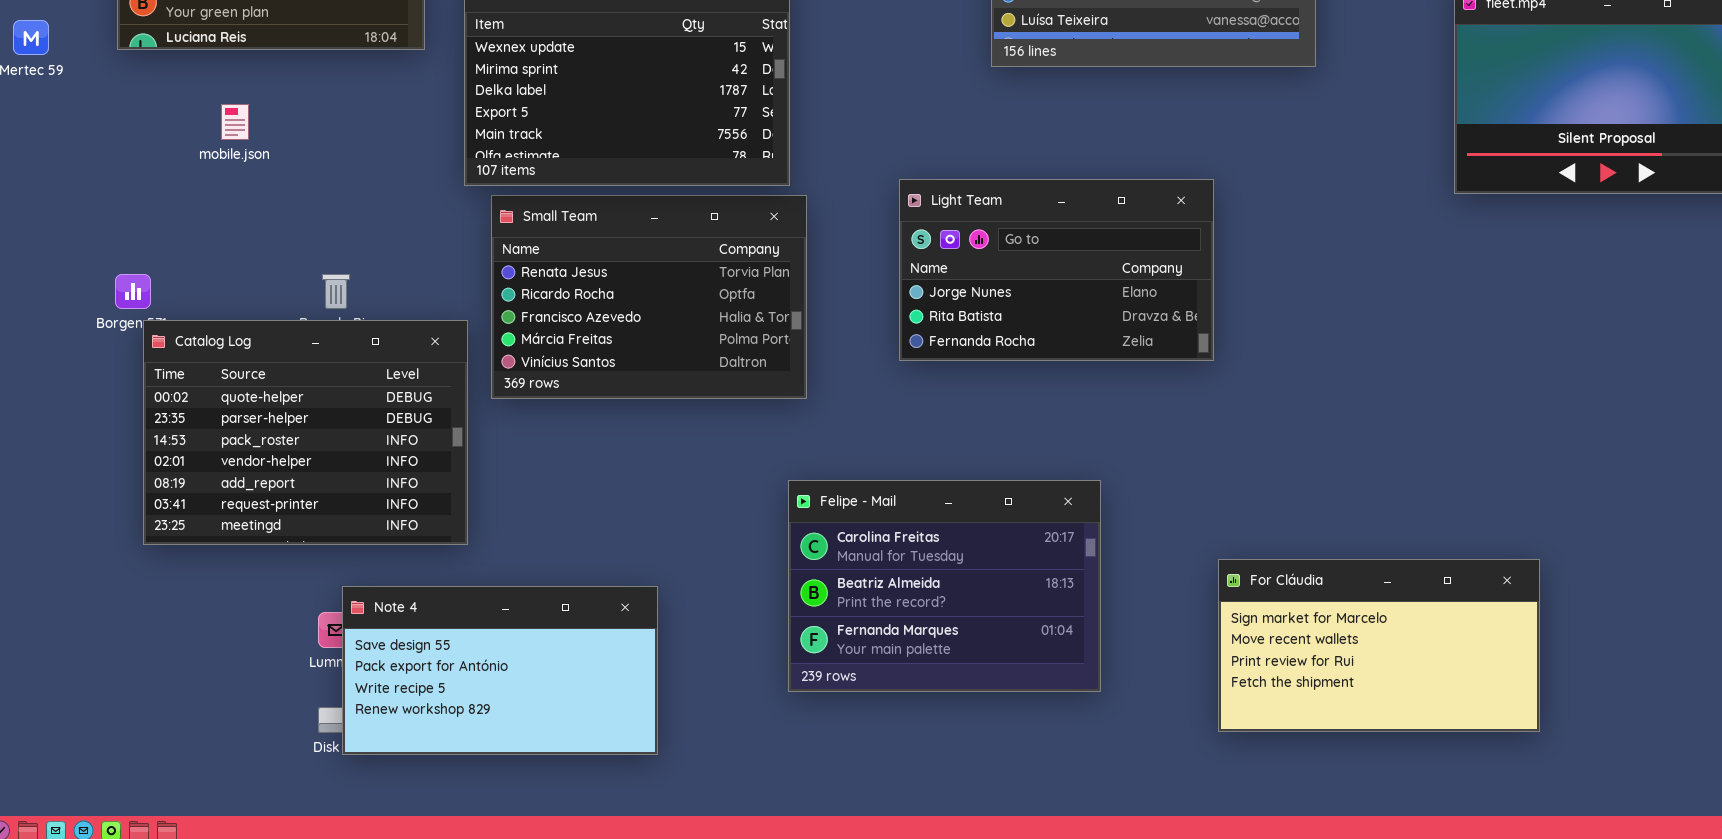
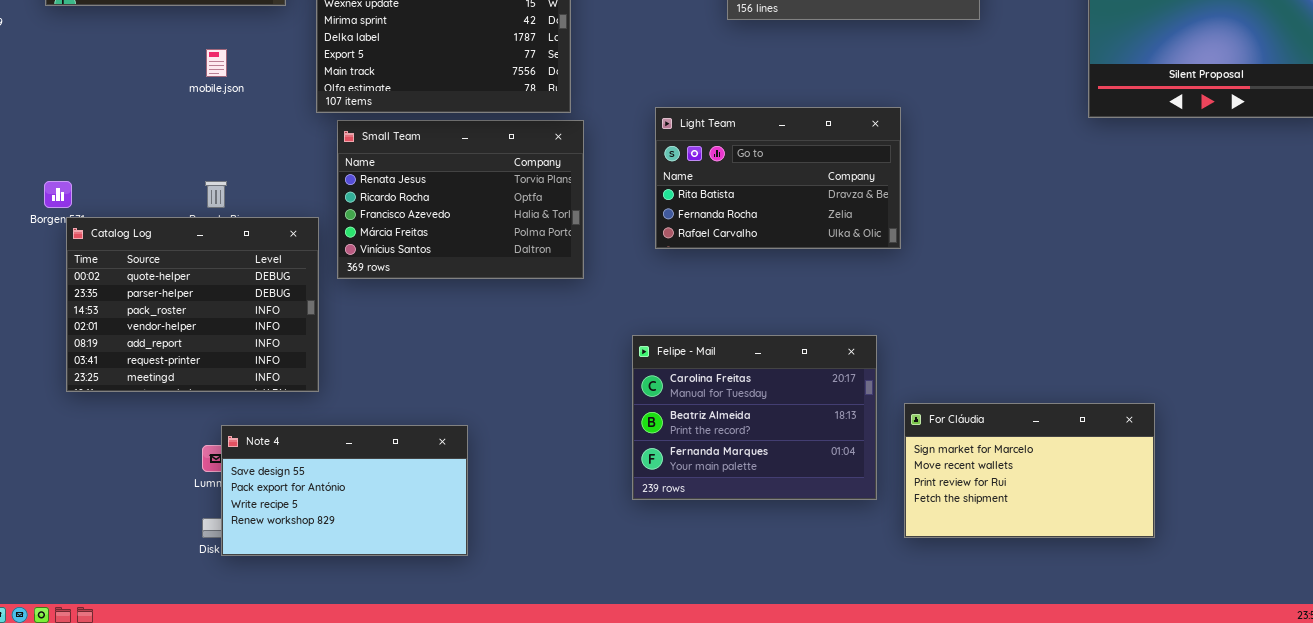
mobile.json: [221,104,249,140] -> [206,49,227,77], moved
Light Team: [899,179,1214,361] -> [655,107,901,249], scrolled down 1 row
Felipe - Mail: [788,480,1101,692] -> [632,335,877,500], moved

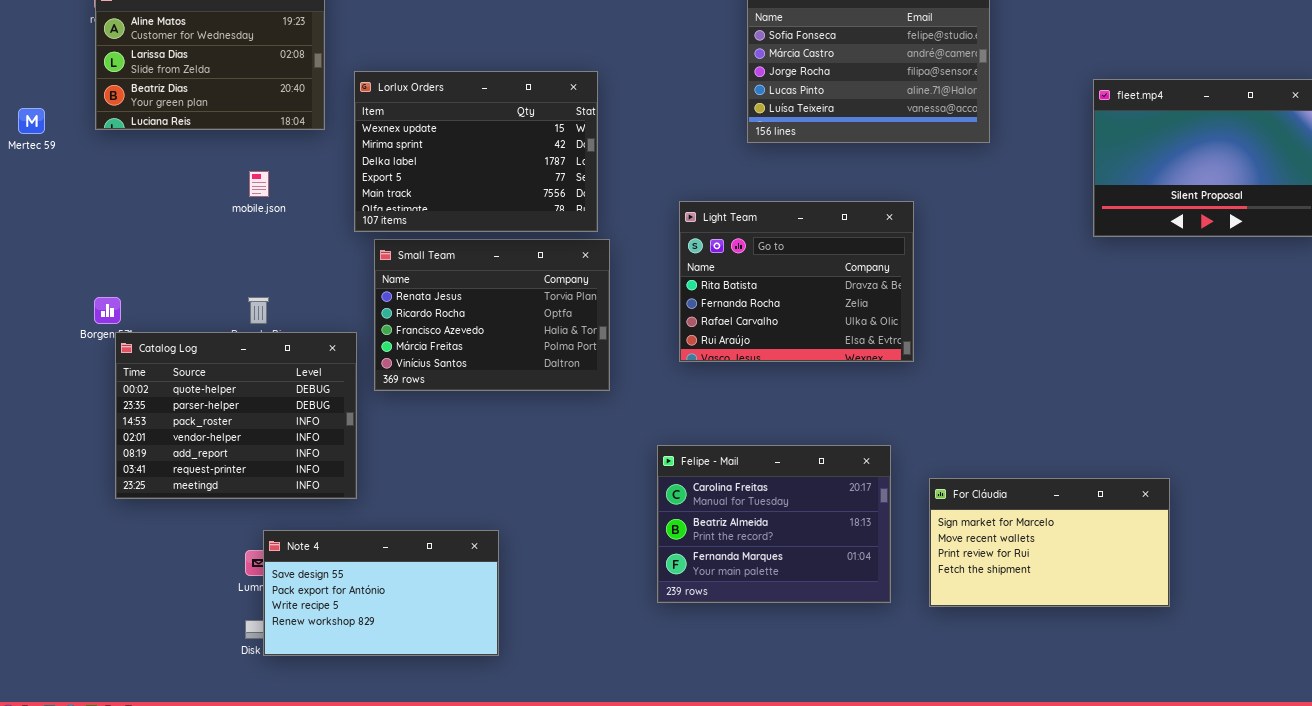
Light Team: [655,107,901,249] -> [679,201,914,362], resized
For Cláudia: [904,403,1155,538] -> [929,478,1170,607], moved

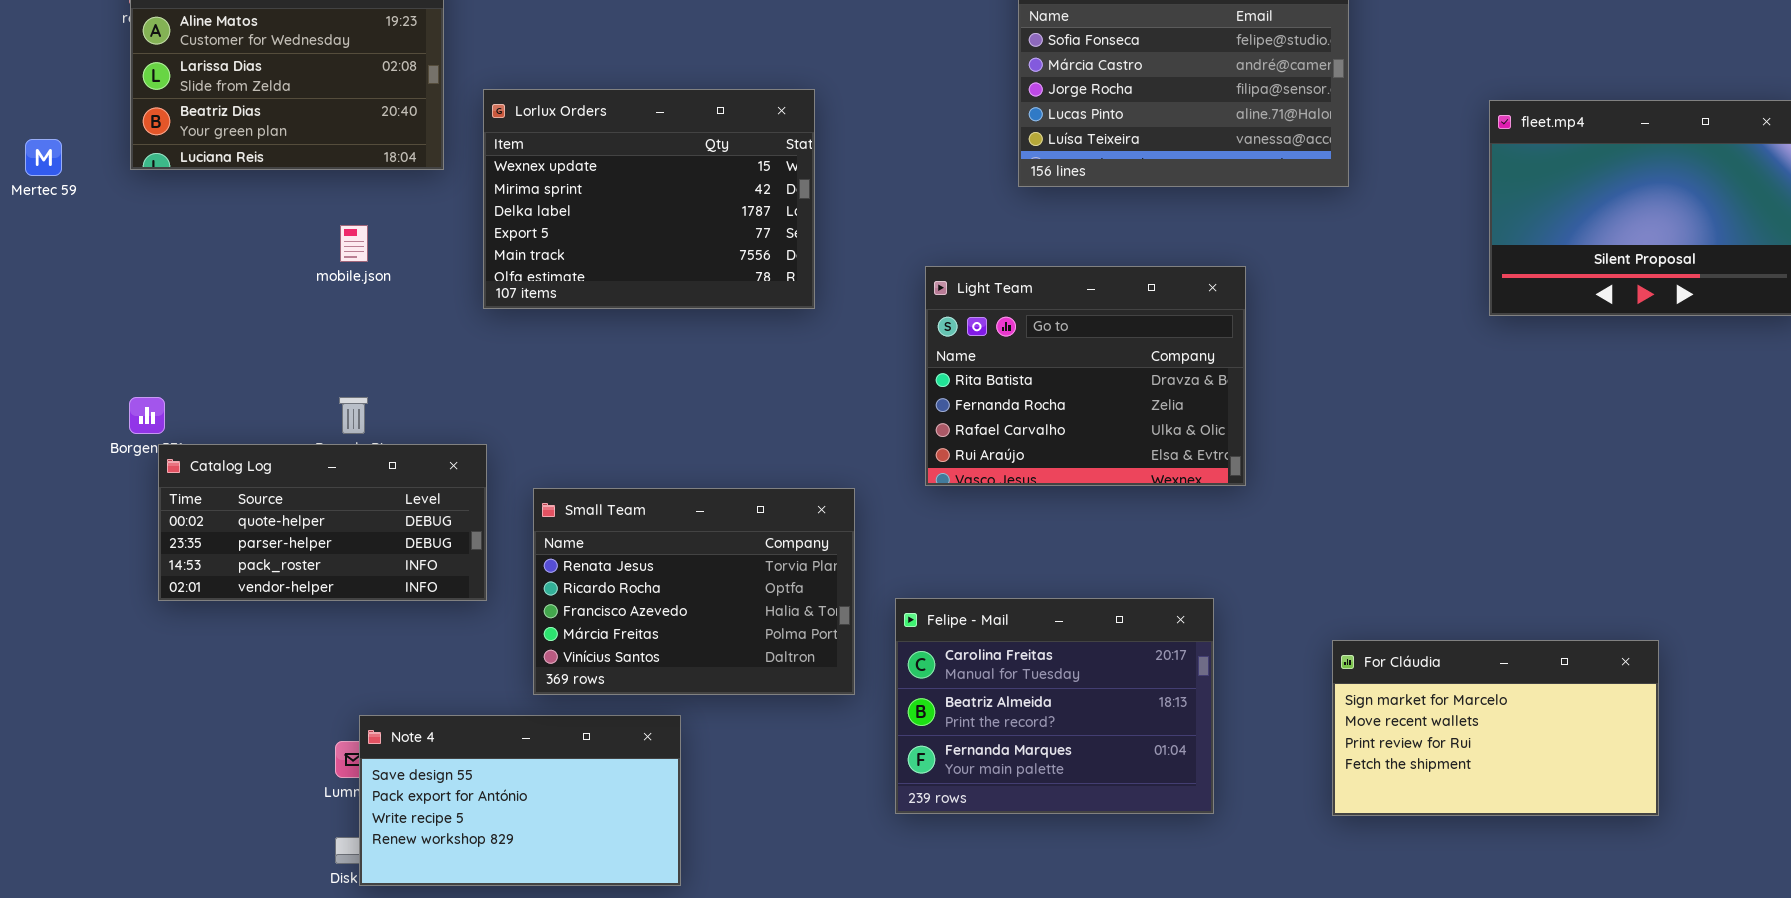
Small Team: [374,239,610,391] -> [533,488,855,695], moved
Catalog Log: [115,332,357,499] -> [158,444,487,601], resized
For Cláudia: [929,478,1170,607] -> [1332,640,1659,816], moved

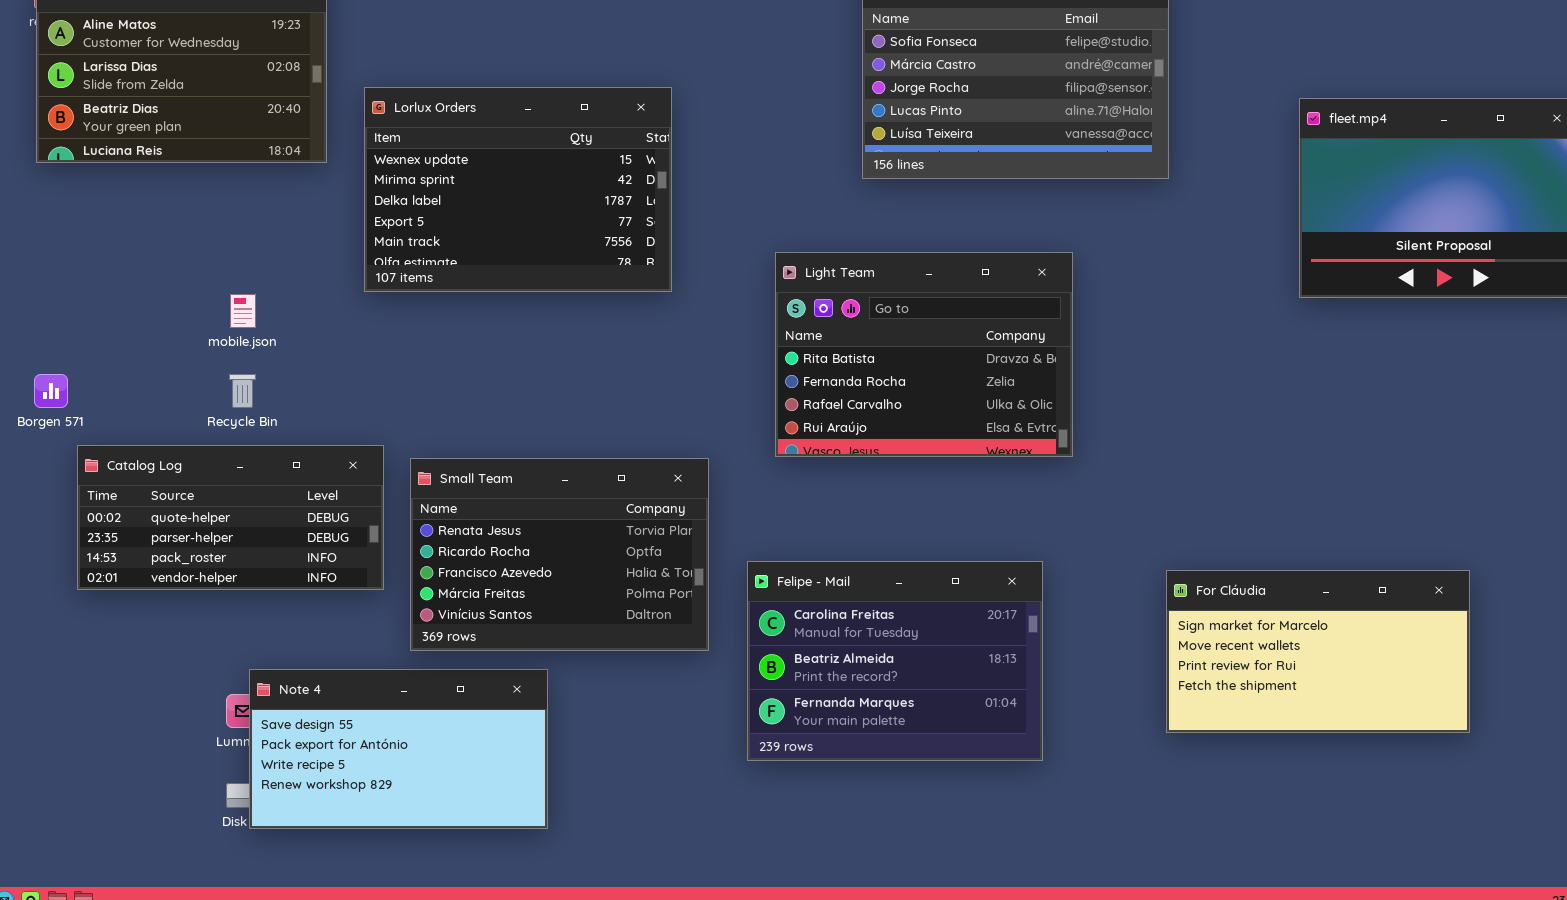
mobile.json: [340,225,368,262] -> [230,294,256,328], moved
Catalog Log: [158,444,487,601] -> [77,445,384,590], moved
For Cláudia: [1332,640,1659,816] -> [1166,570,1470,733], moved

